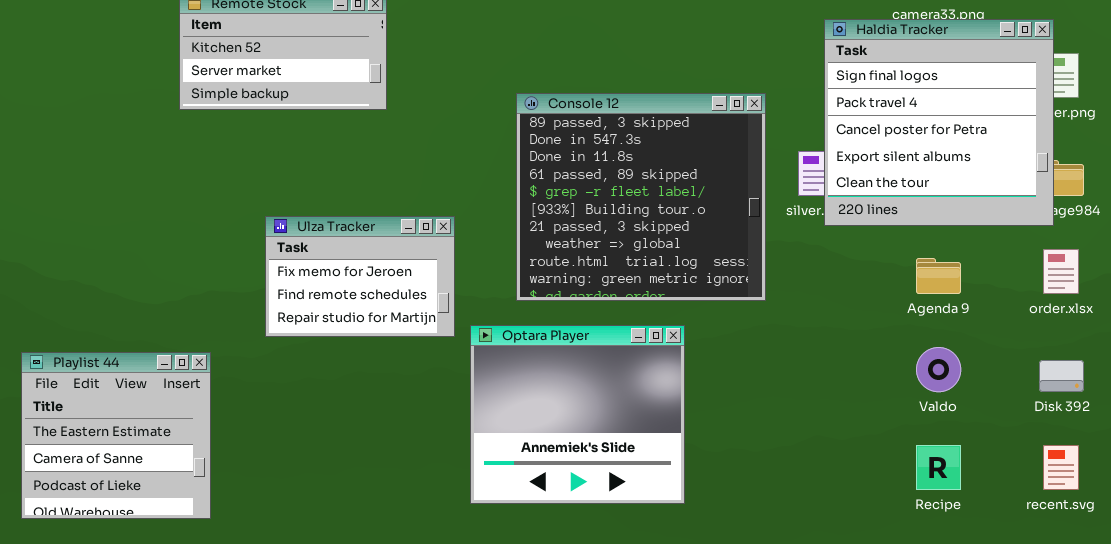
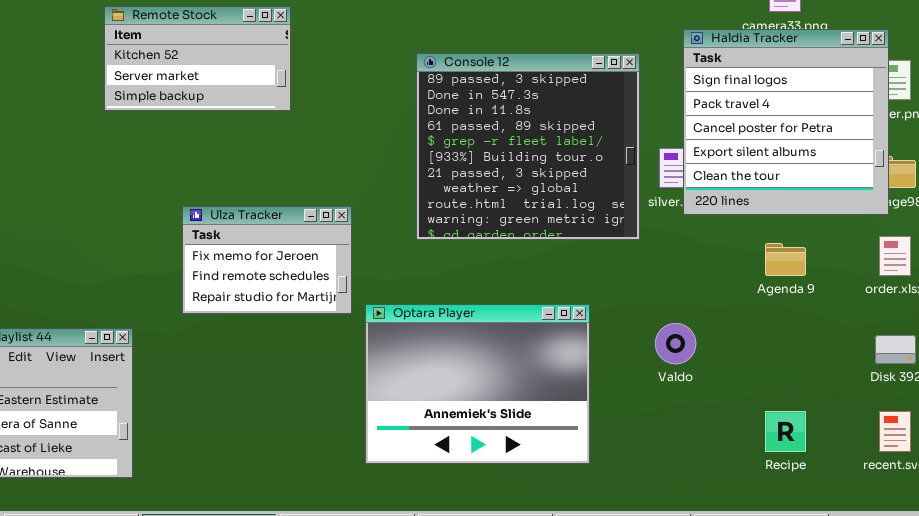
Console 12: [516,93,766,301] -> [416,53,640,240], moved
Optara Player: [470,325,685,504] -> [365,304,590,464], resized
Valdo: [916,347,961,392] -> [655,323,696,364], moved

